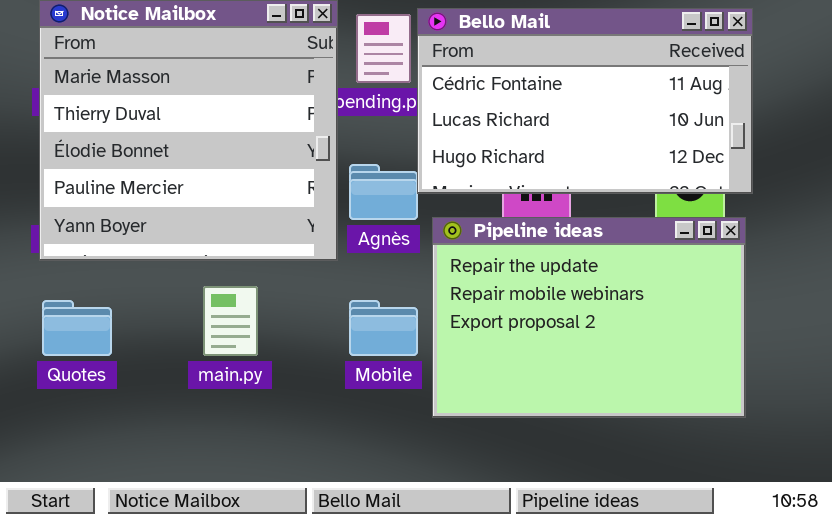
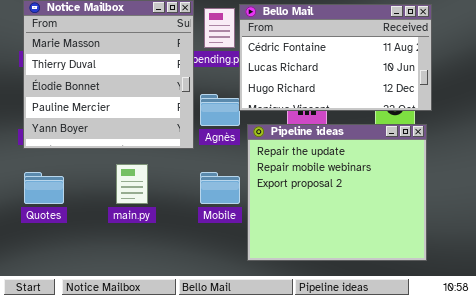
Pipeline ideas: [432,217,746,418] -> [247,124,427,261], resized

